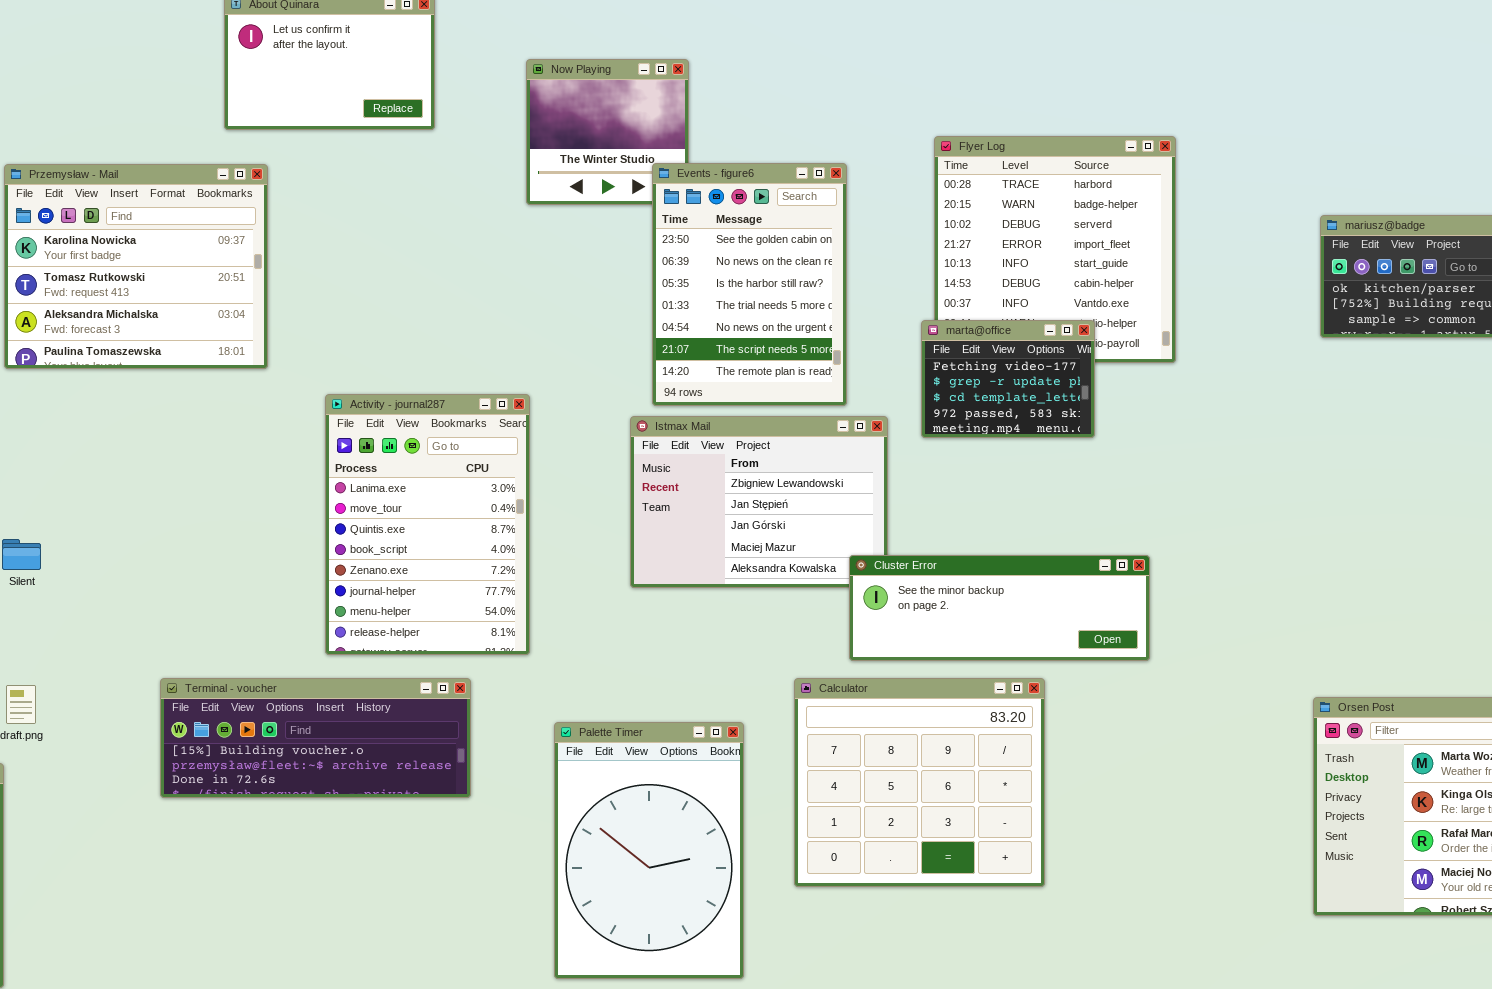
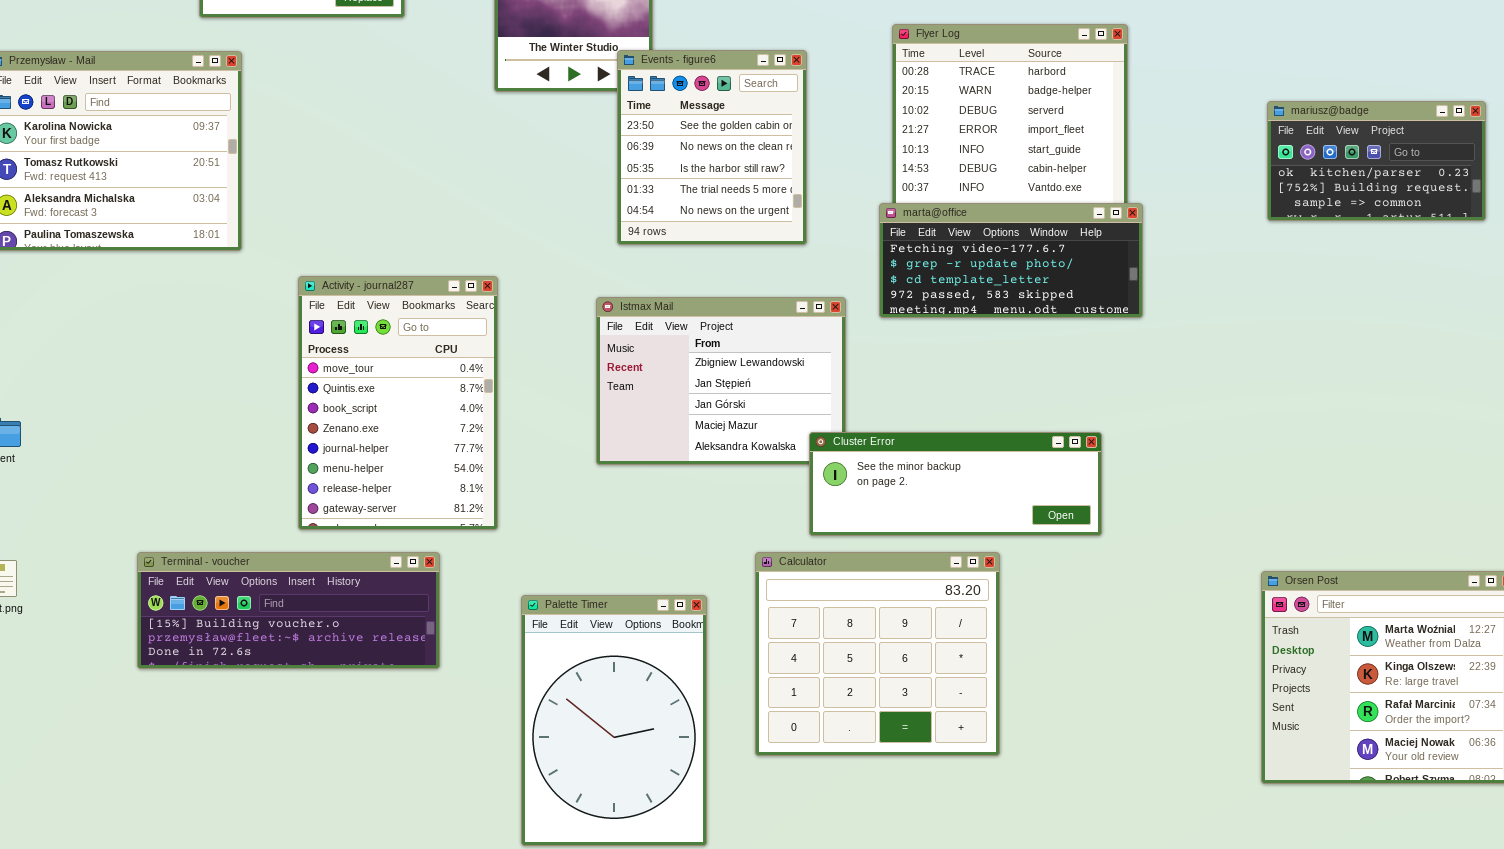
Events - figure6: [652,163,847,406] -> [617,50,807,245], resized
marta@office: [921,320,1095,438] -> [879,203,1143,318], resized
Activity - journal287: [325,394,530,655] -> [298,276,498,530], scrolled down 1 row

